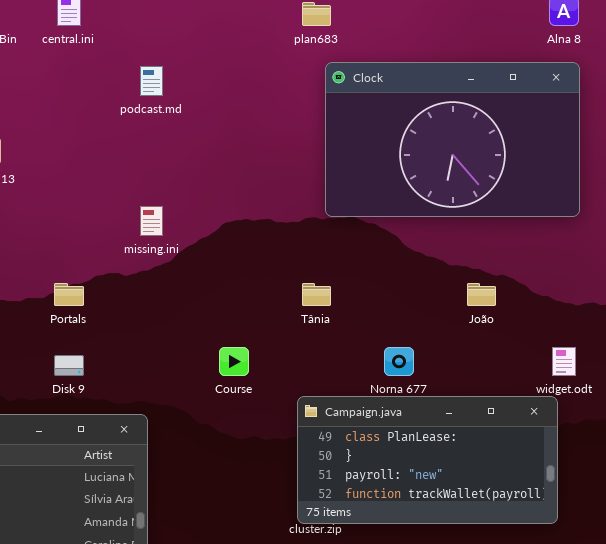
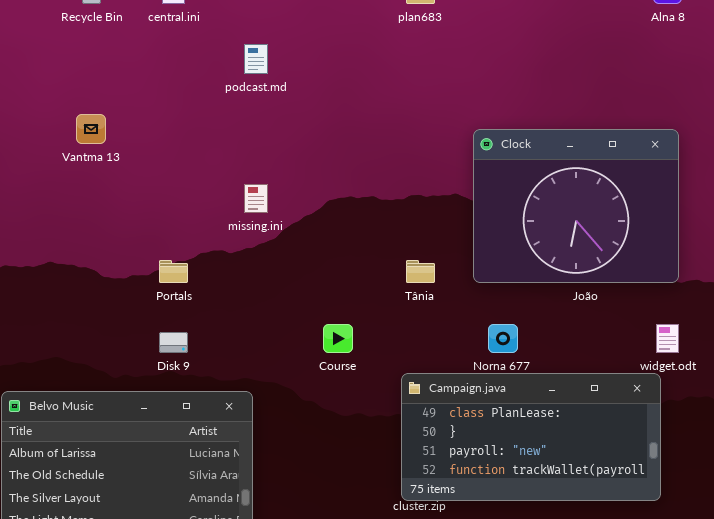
Clock: [325,62,580,217] -> [473,129,679,283], moved, resized

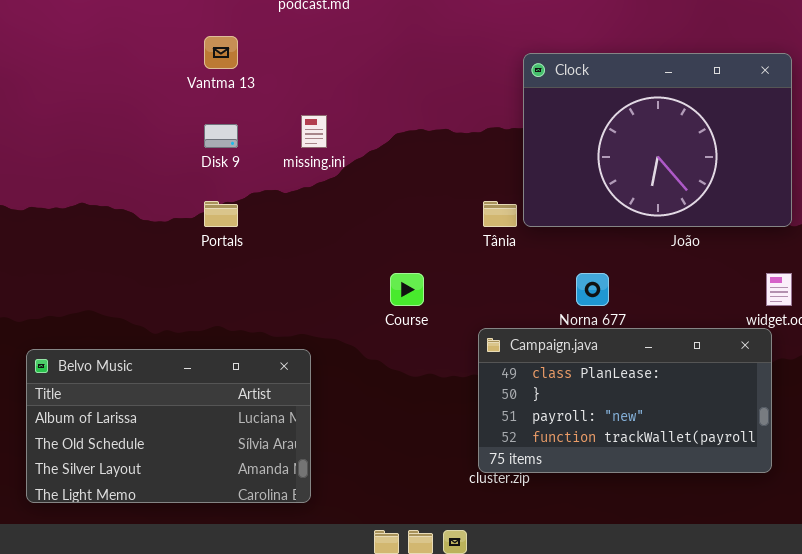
Vantma 13: [76,114,106,144] -> [204,36,238,69], moved
Clock: [473,129,679,283] -> [523,53,792,227], resized
Disk 9: [159,332,188,353] -> [204,124,238,148], moved

